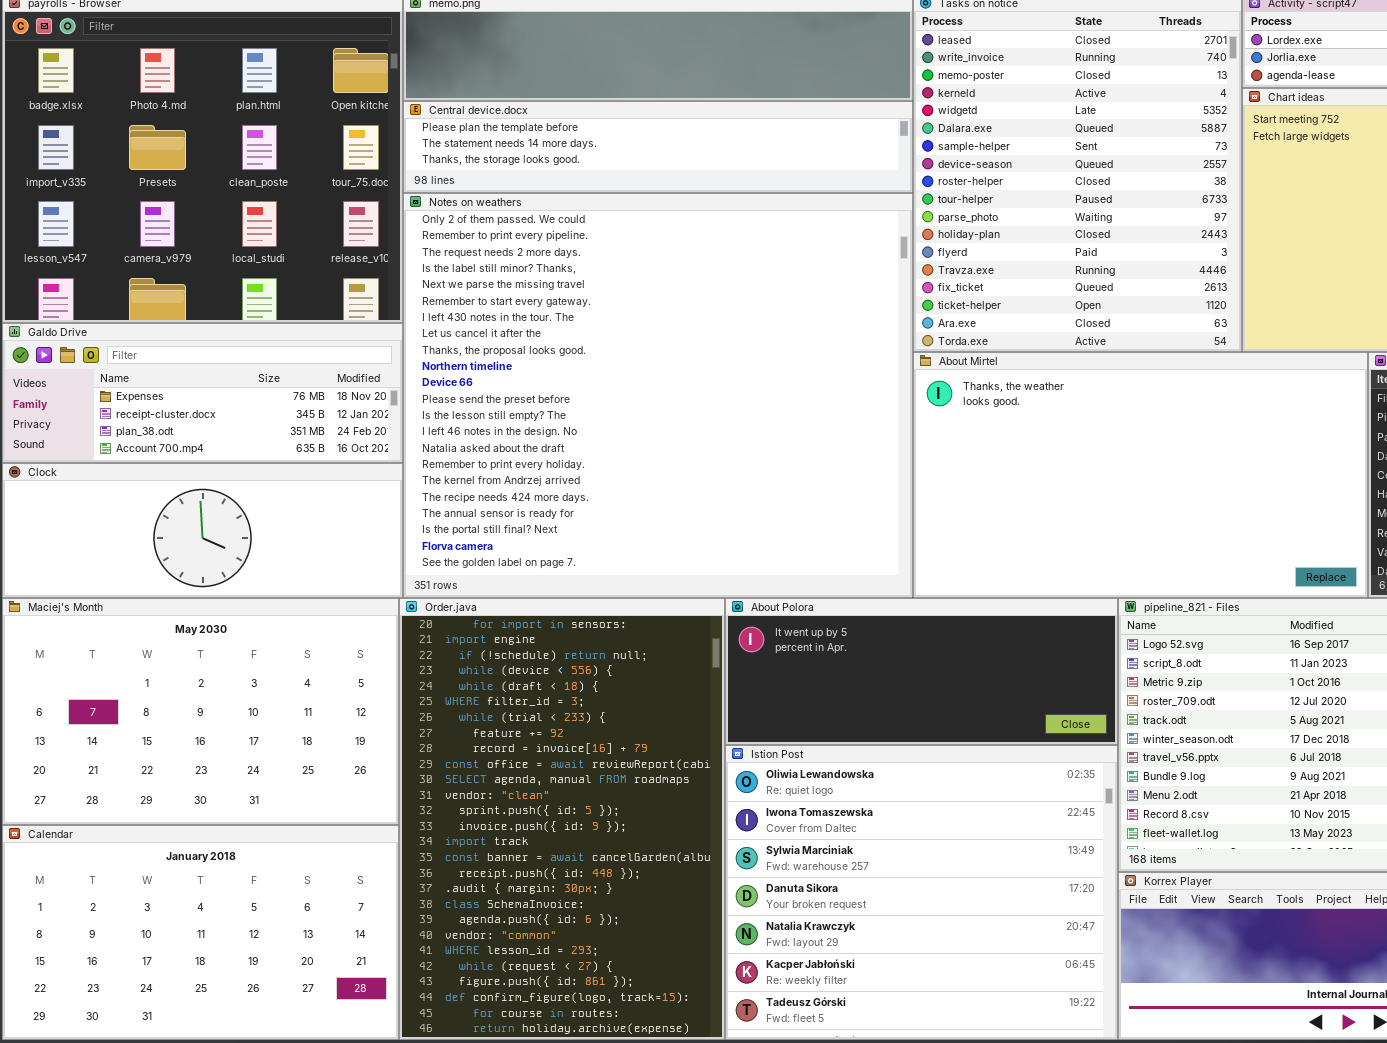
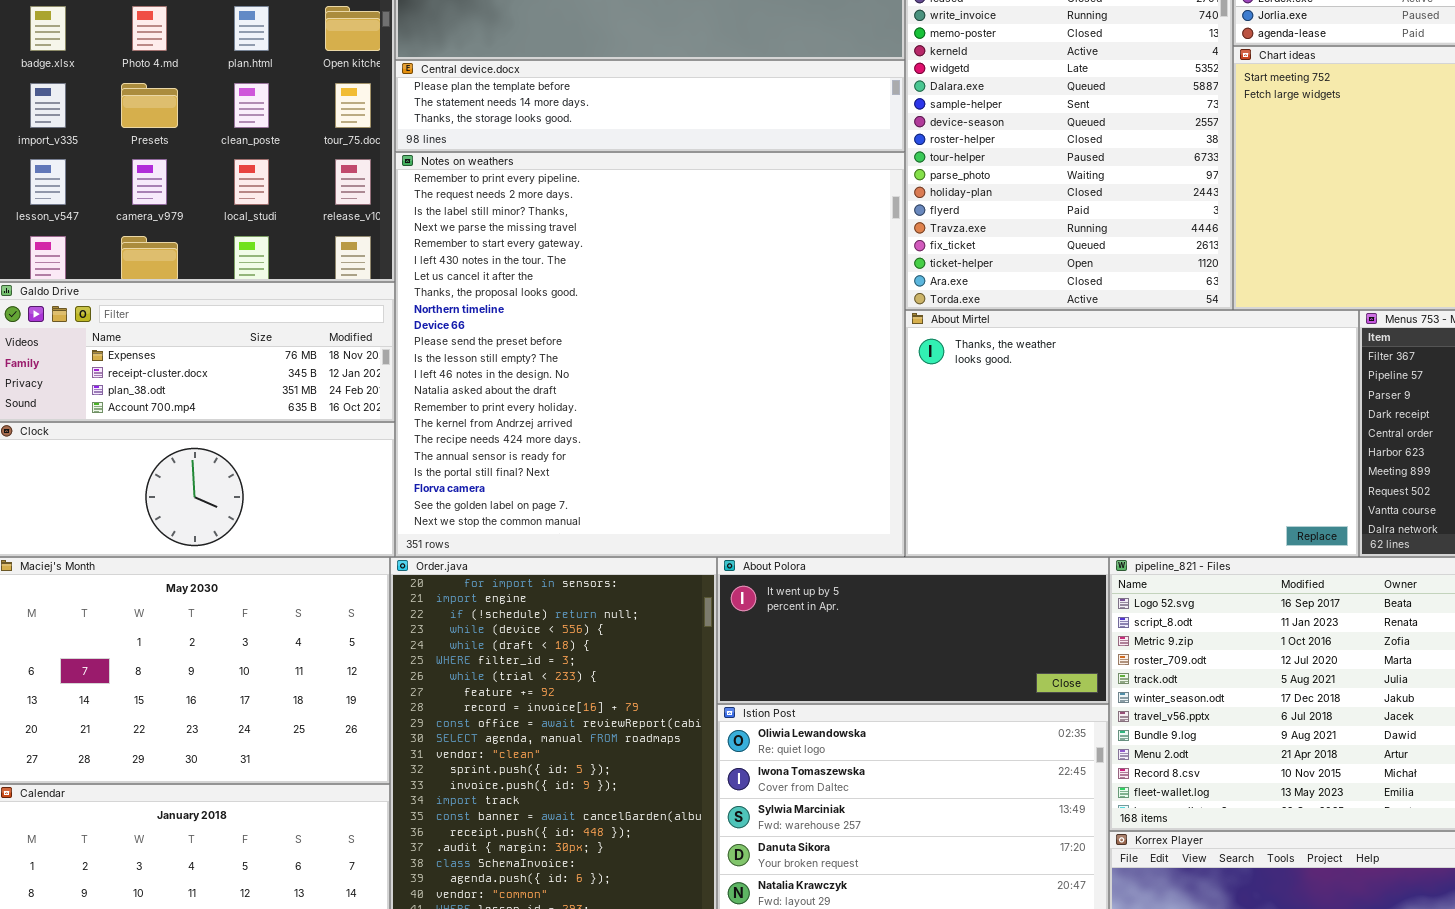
Notes on weathers: [403,193,913,598] -> [395,152,905,557], scrolled down 1 row

